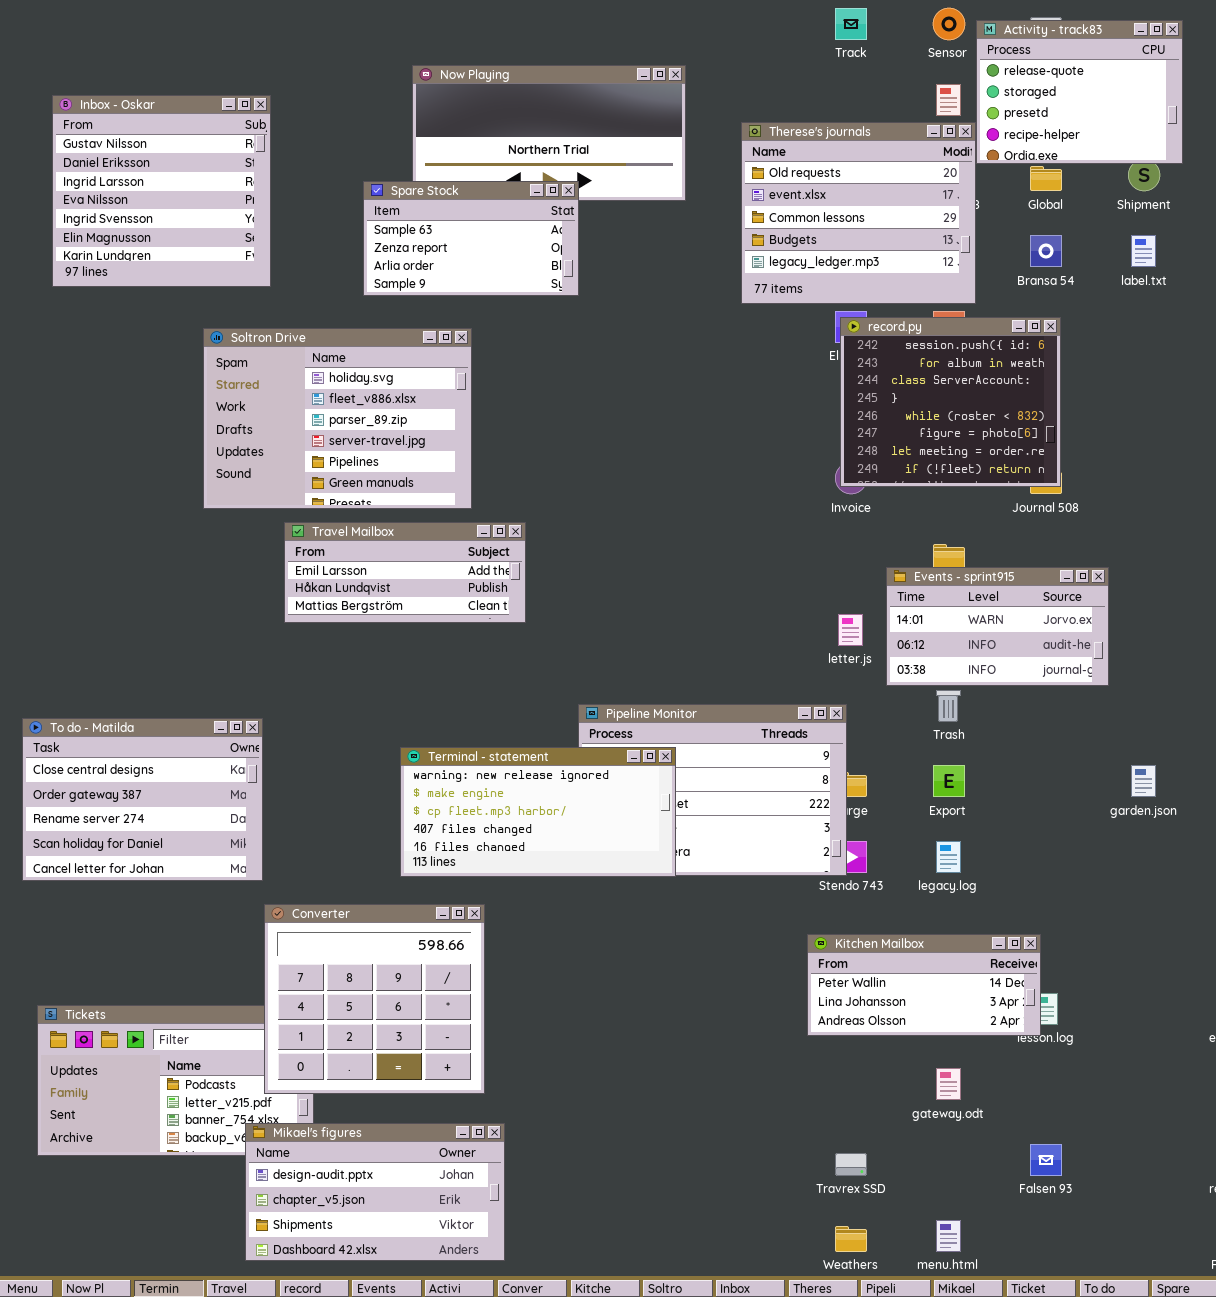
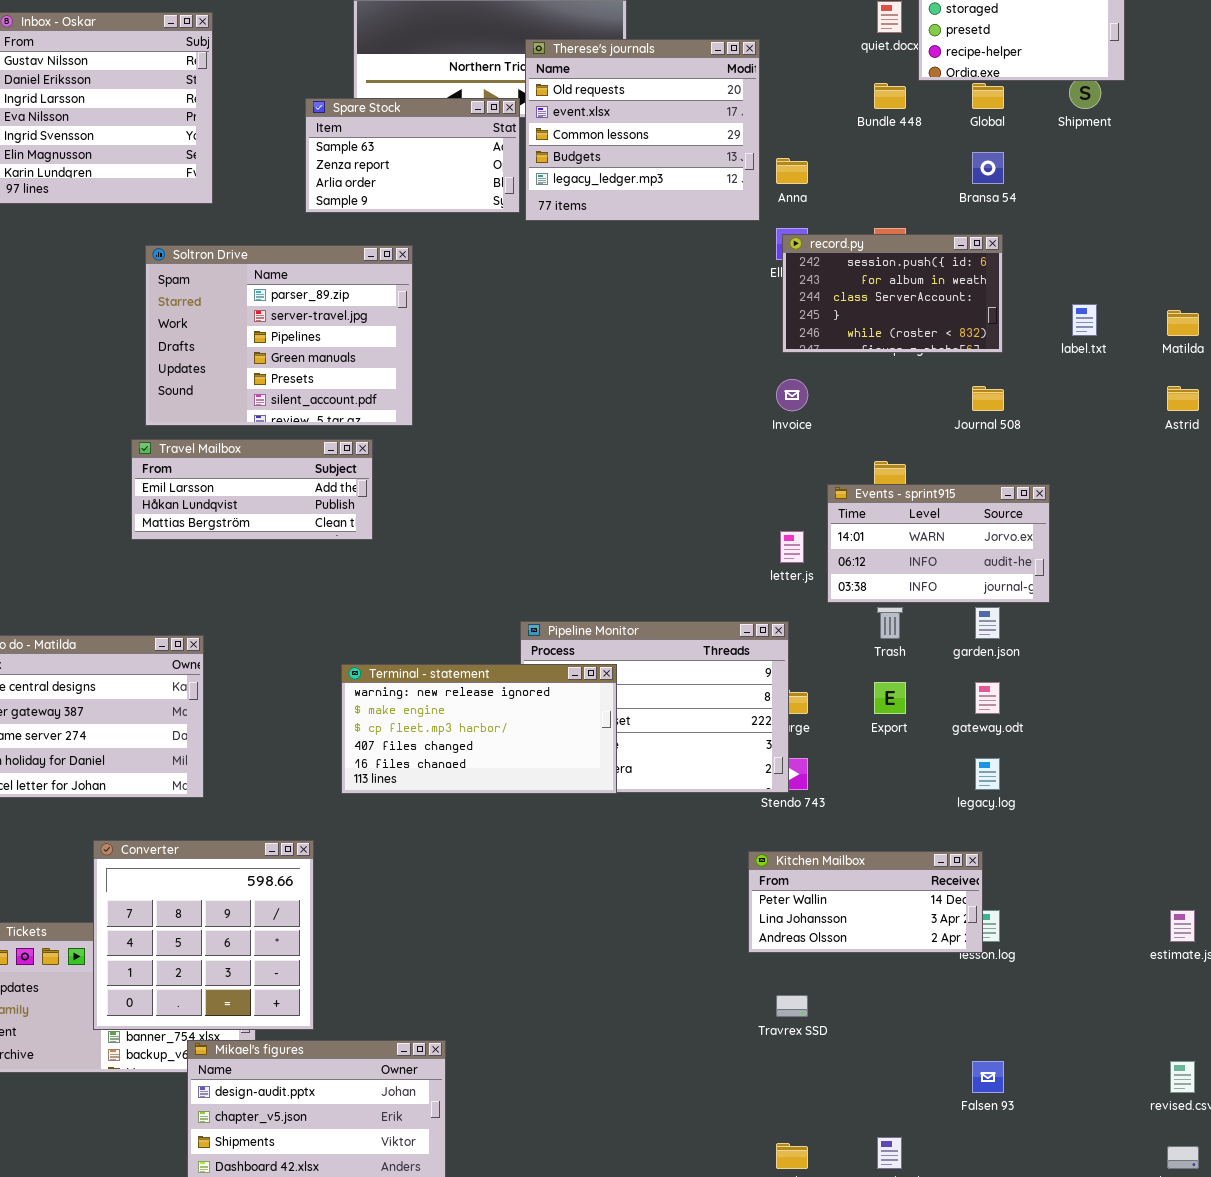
Therese's journals: [741,122,976,304] -> [525,39,760,221], moved
label.txt: [1131,235,1156,267] -> [1072,304,1097,336], moved
record.py: [840,317,1061,487] -> [782,234,1003,353], resized
Soltron Drive: [203,328,472,509] -> [145,245,413,426], scrolled down 2 rows
Travel Mailbox: [284,522,526,623] -> [131,439,373,540], moved
garden.json: [1131,765,1156,797] -> [975,607,1000,639], moved
legacy.log: [936,841,961,873] -> [975,758,1000,790], moved
Converter: [264,904,485,1094] -> [93,840,314,1030], moved
gateway.odt: [936,1068,961,1100] -> [975,682,1000,714], moved
Travrex SSD: [835,1153,867,1176] -> [776,995,808,1017], moved

